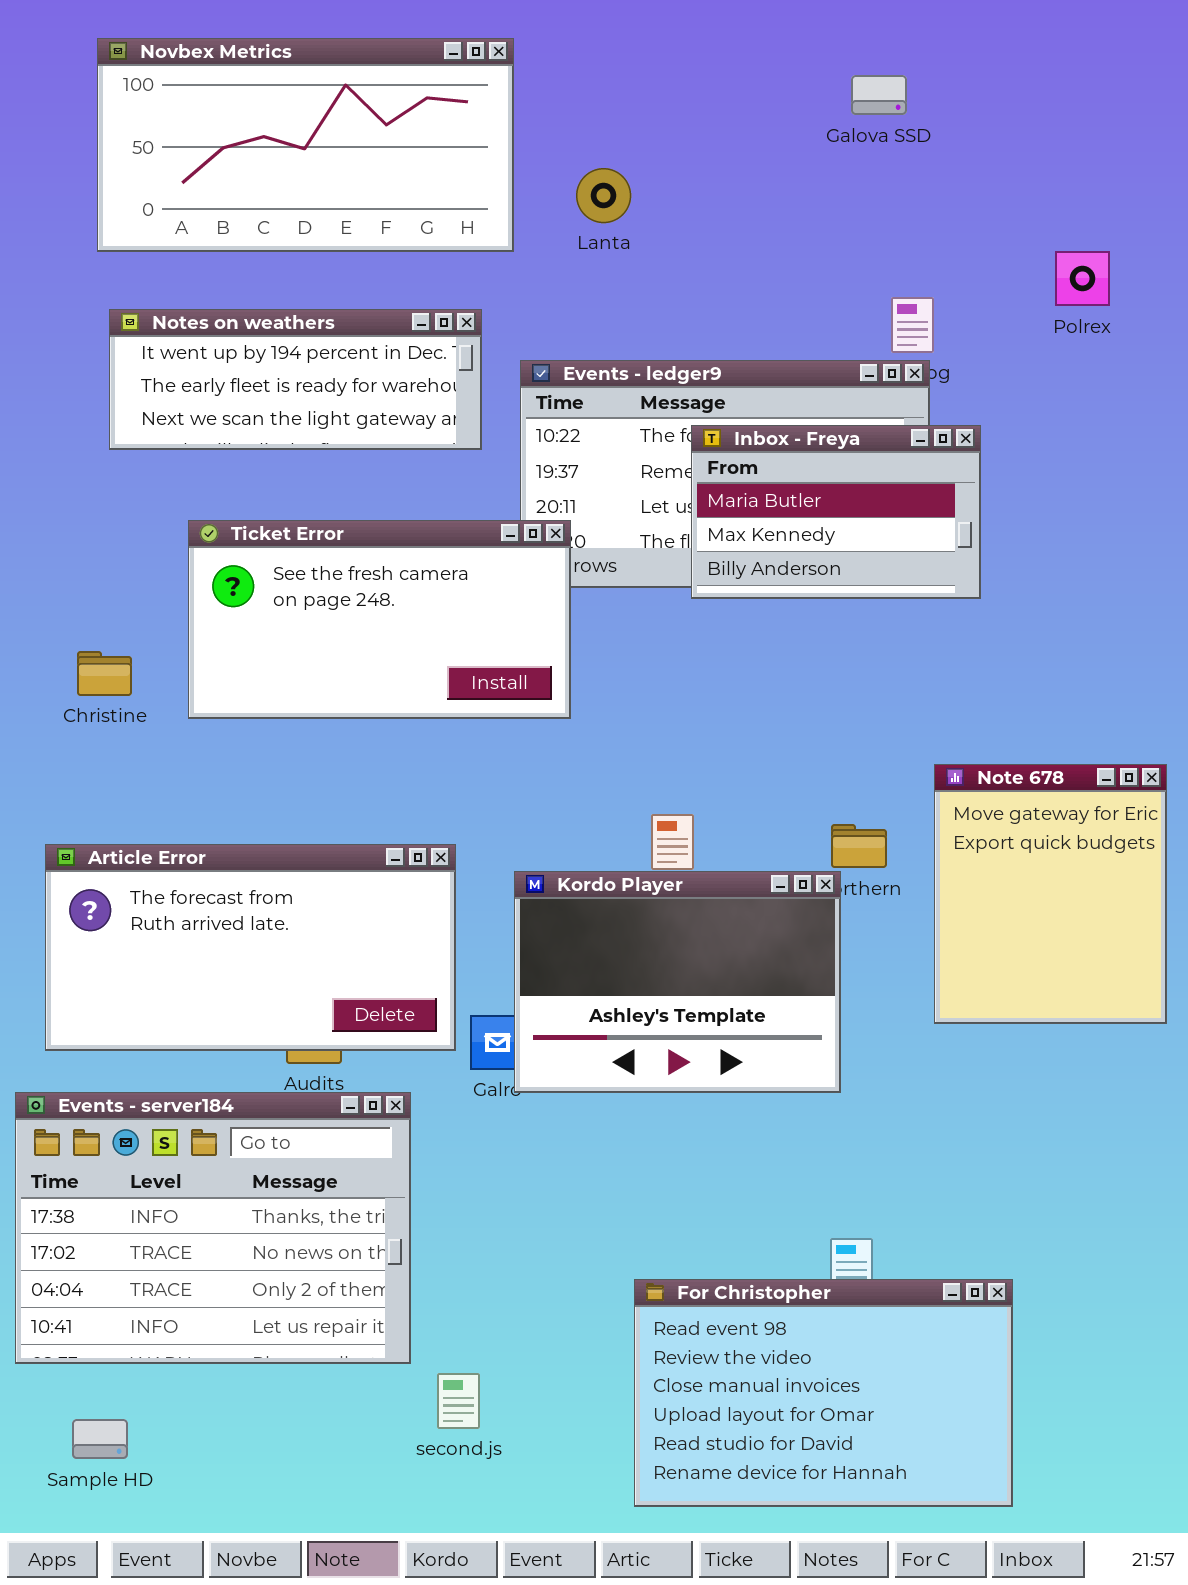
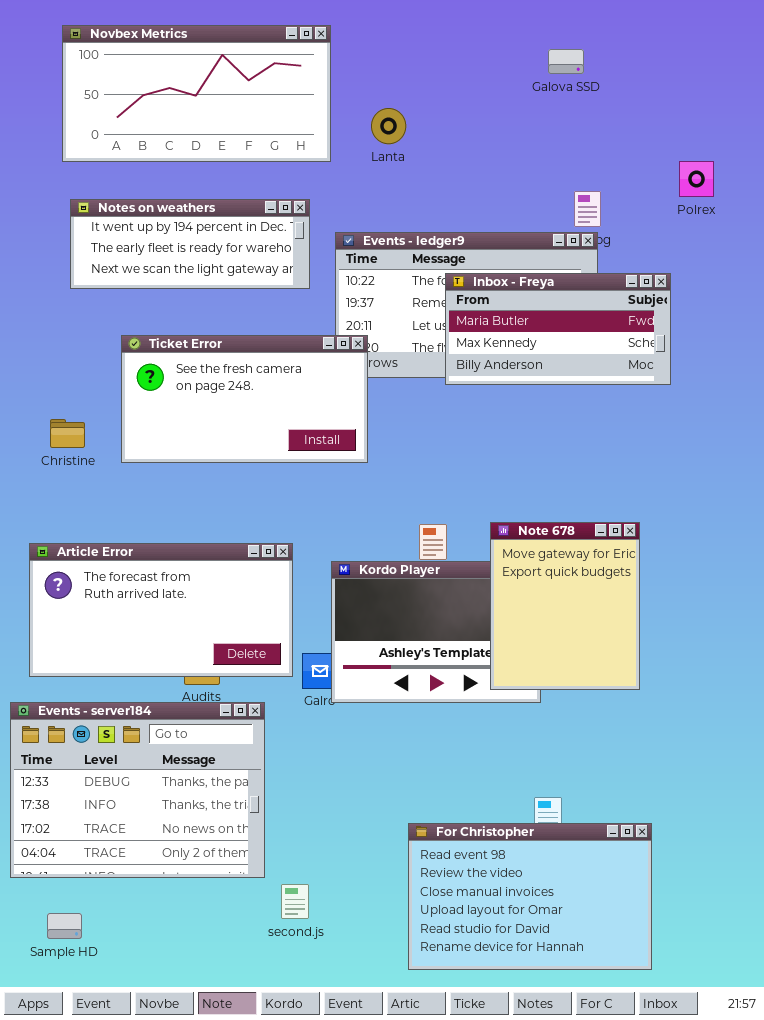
Inbox - Freya: [691,425,981,599] -> [445,273,671,385], resized
Note 678: [934,764,1167,1024] -> [490,522,640,690], moved
Events - server184: [15,1092,411,1364] -> [10,702,265,878], scrolled up 1 row

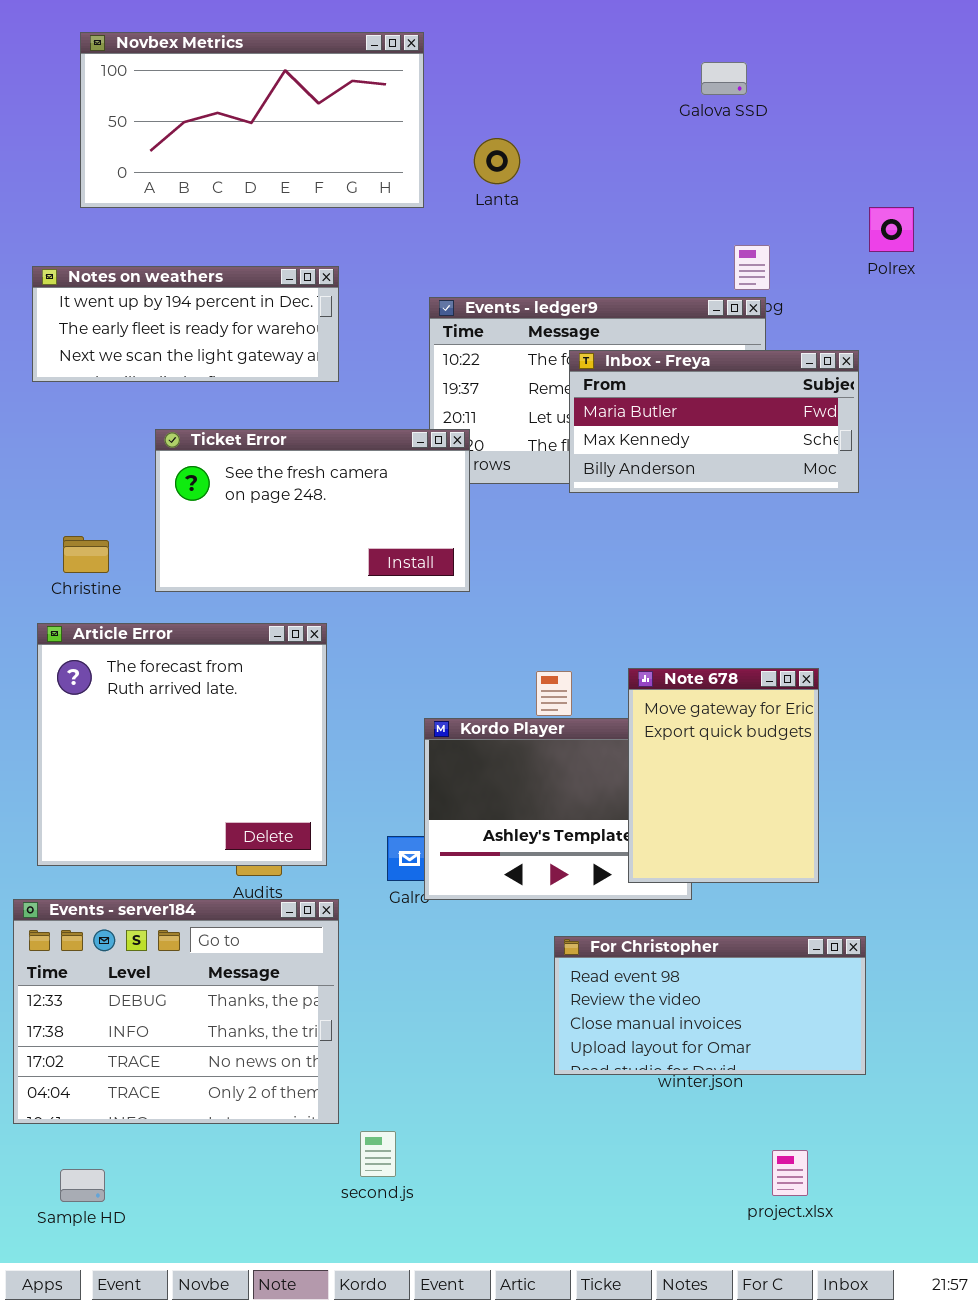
Notes on weathers: [70,199,310,289] -> [32,266,339,382], moved
Article Error: [29,543,293,677] -> [37,623,327,866], resized
For Christopher: [408,823,652,970] -> [554,936,866,1075], moved, resized

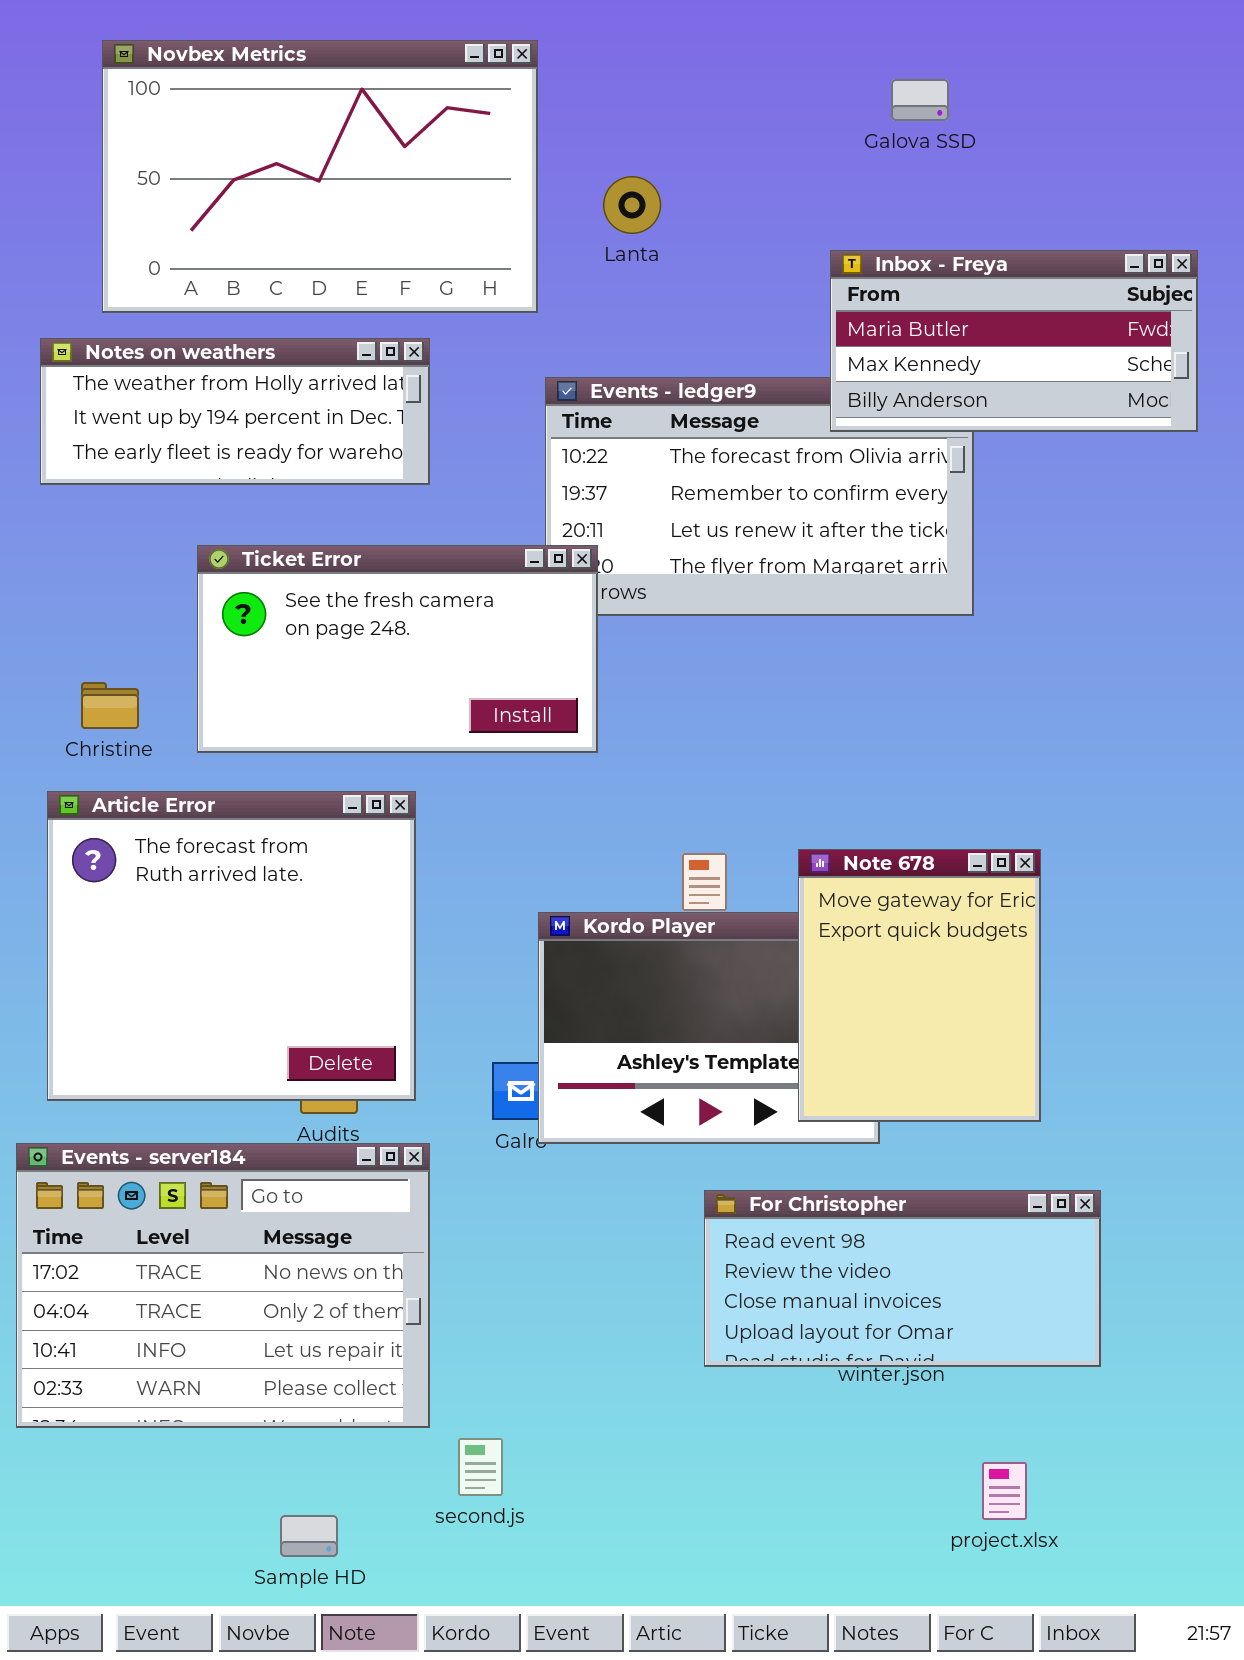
Novbex Metrics: [80,32,424,208] -> [102,40,538,313], resized
Notes on weathers: [32,266,339,382] -> [40,338,430,485], scrolled up 1 row
Inbox - Freya: [569,350,859,493] -> [830,250,1198,432], moved
Events - server184: [13,899,339,1124] -> [16,1143,430,1428], scrolled down 2 rows
Sample HD: [60,1169,105,1202] -> [280,1515,338,1557], moved

